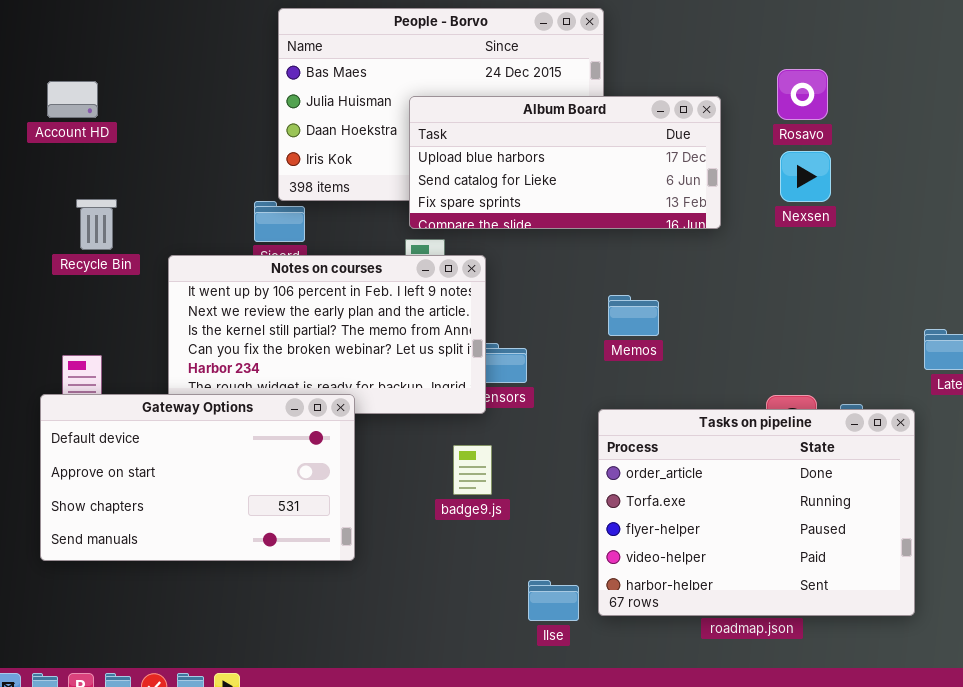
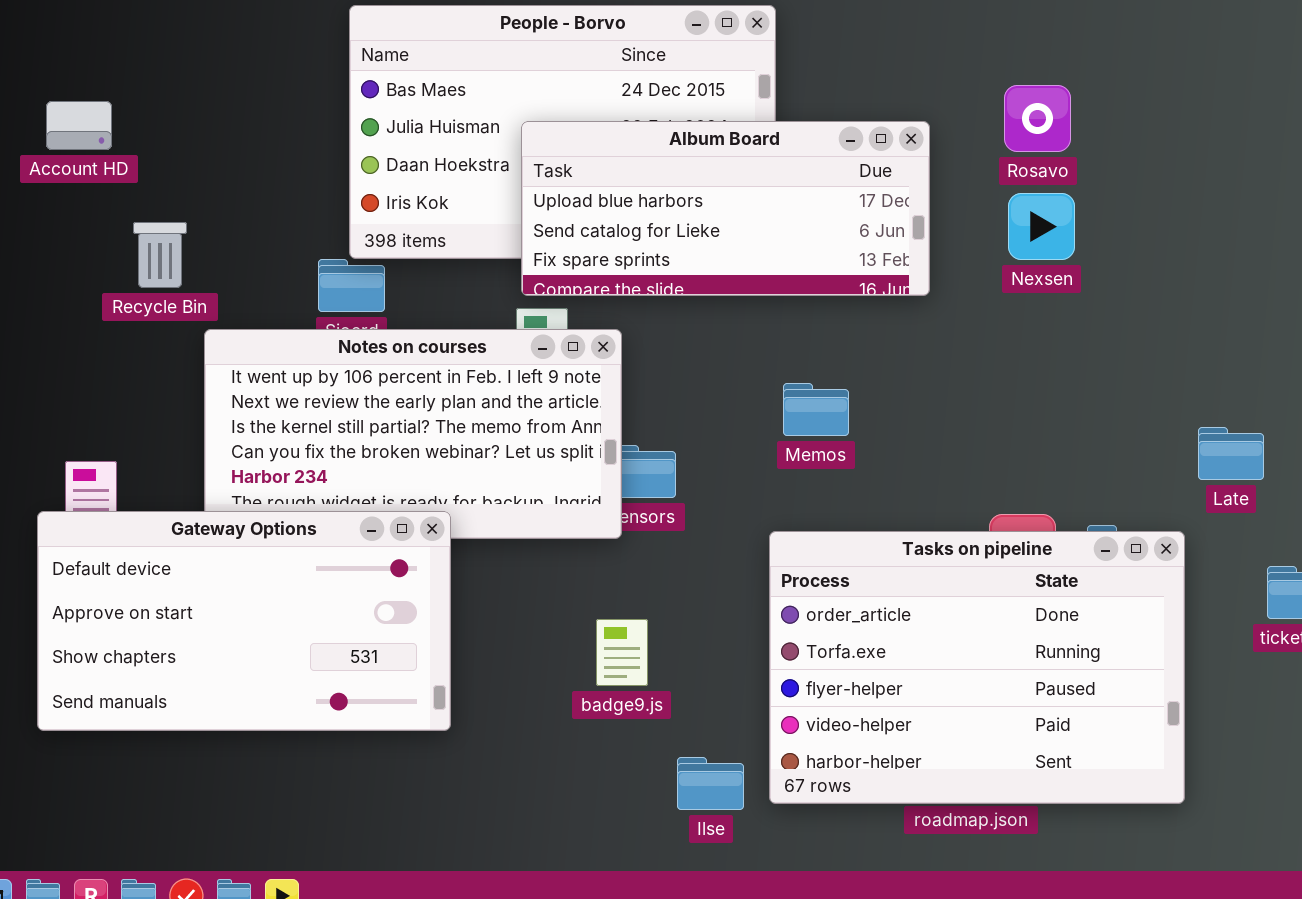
Recycle Bin: [76,199,117,250] -> [133,222,187,288], moved
badge9.js: [453,445,492,495] -> [596,619,648,686], moved

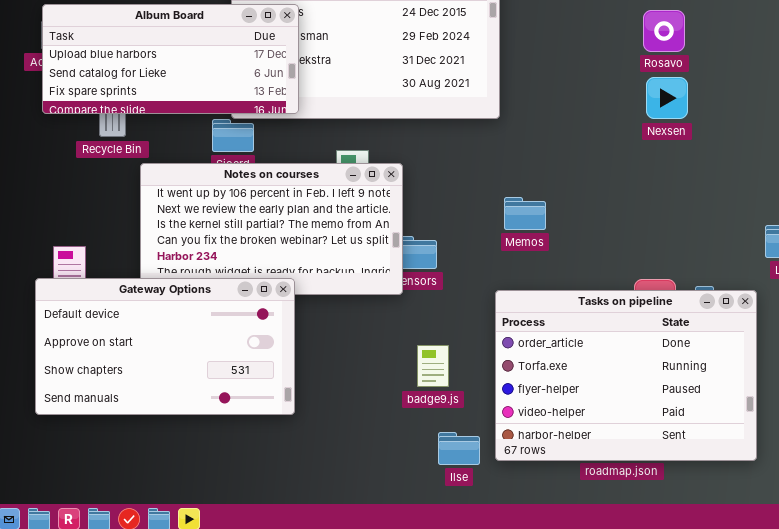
Album Board: [521,121,930,296] -> [42,4,299,114], moved
badge9.js: [596,619,648,686] -> [417,345,449,387], moved

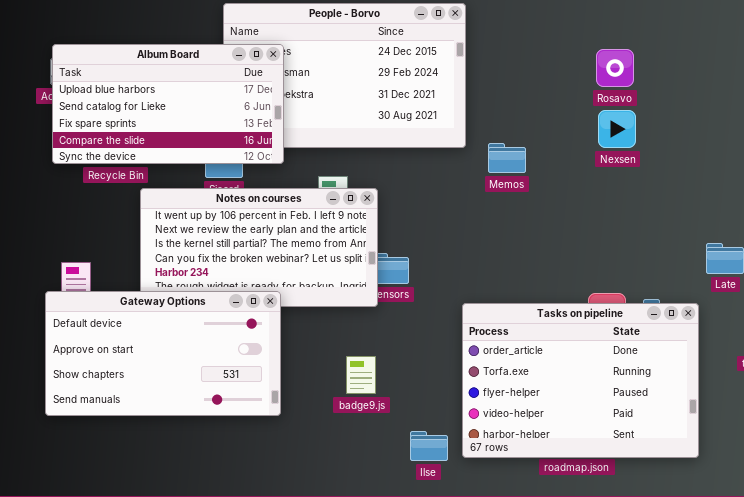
Album Board: [42,4,299,114] -> [52,44,284,164], resized
Memos: [504,197,546,230] -> [488,143,526,173], moved
badge9.js: [417,345,449,387] -> [346,356,376,394], moved

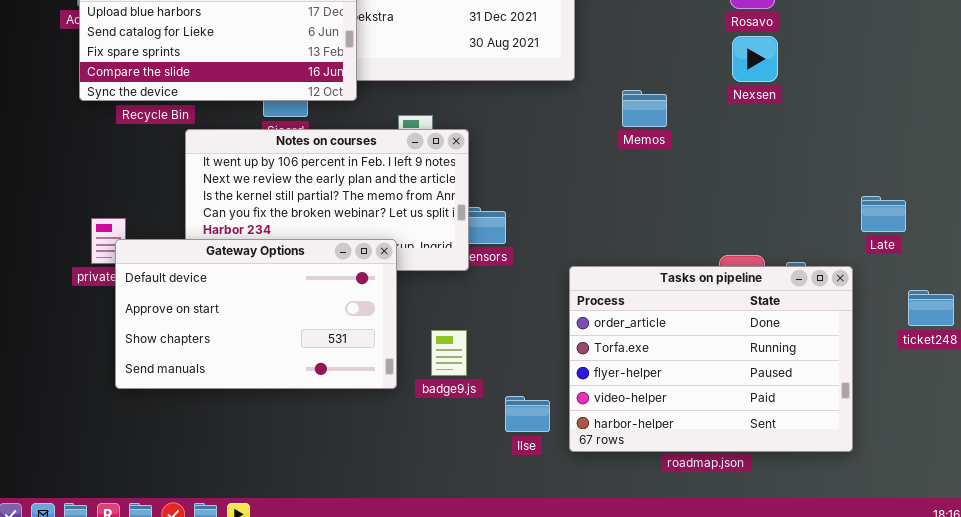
Memos: [488,143,526,173] -> [622,90,667,127], moved
Gateway Options: [45,291,281,416] -> [115,239,397,389], moved
Ilse: [410,431,448,461] -> [505,396,550,432], moved

